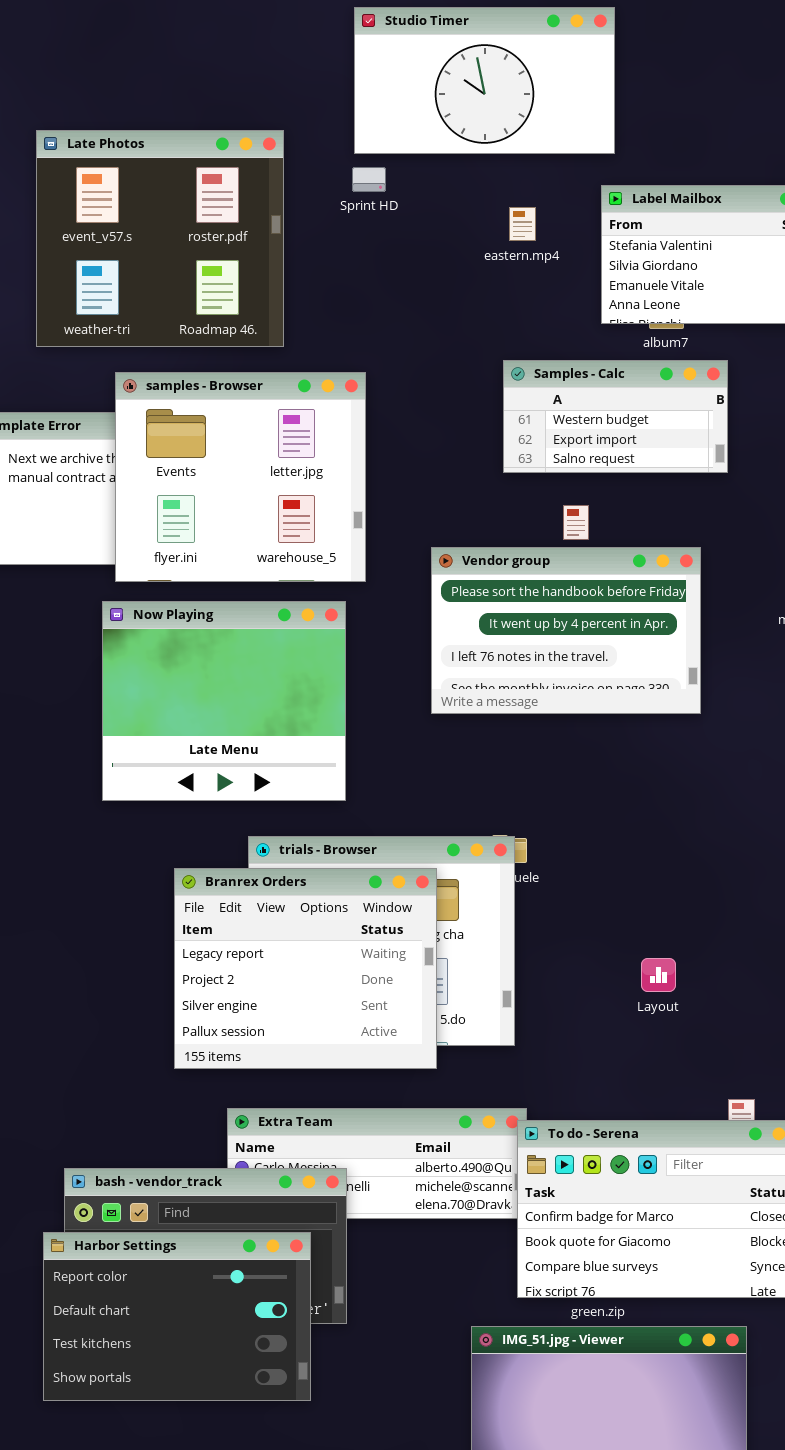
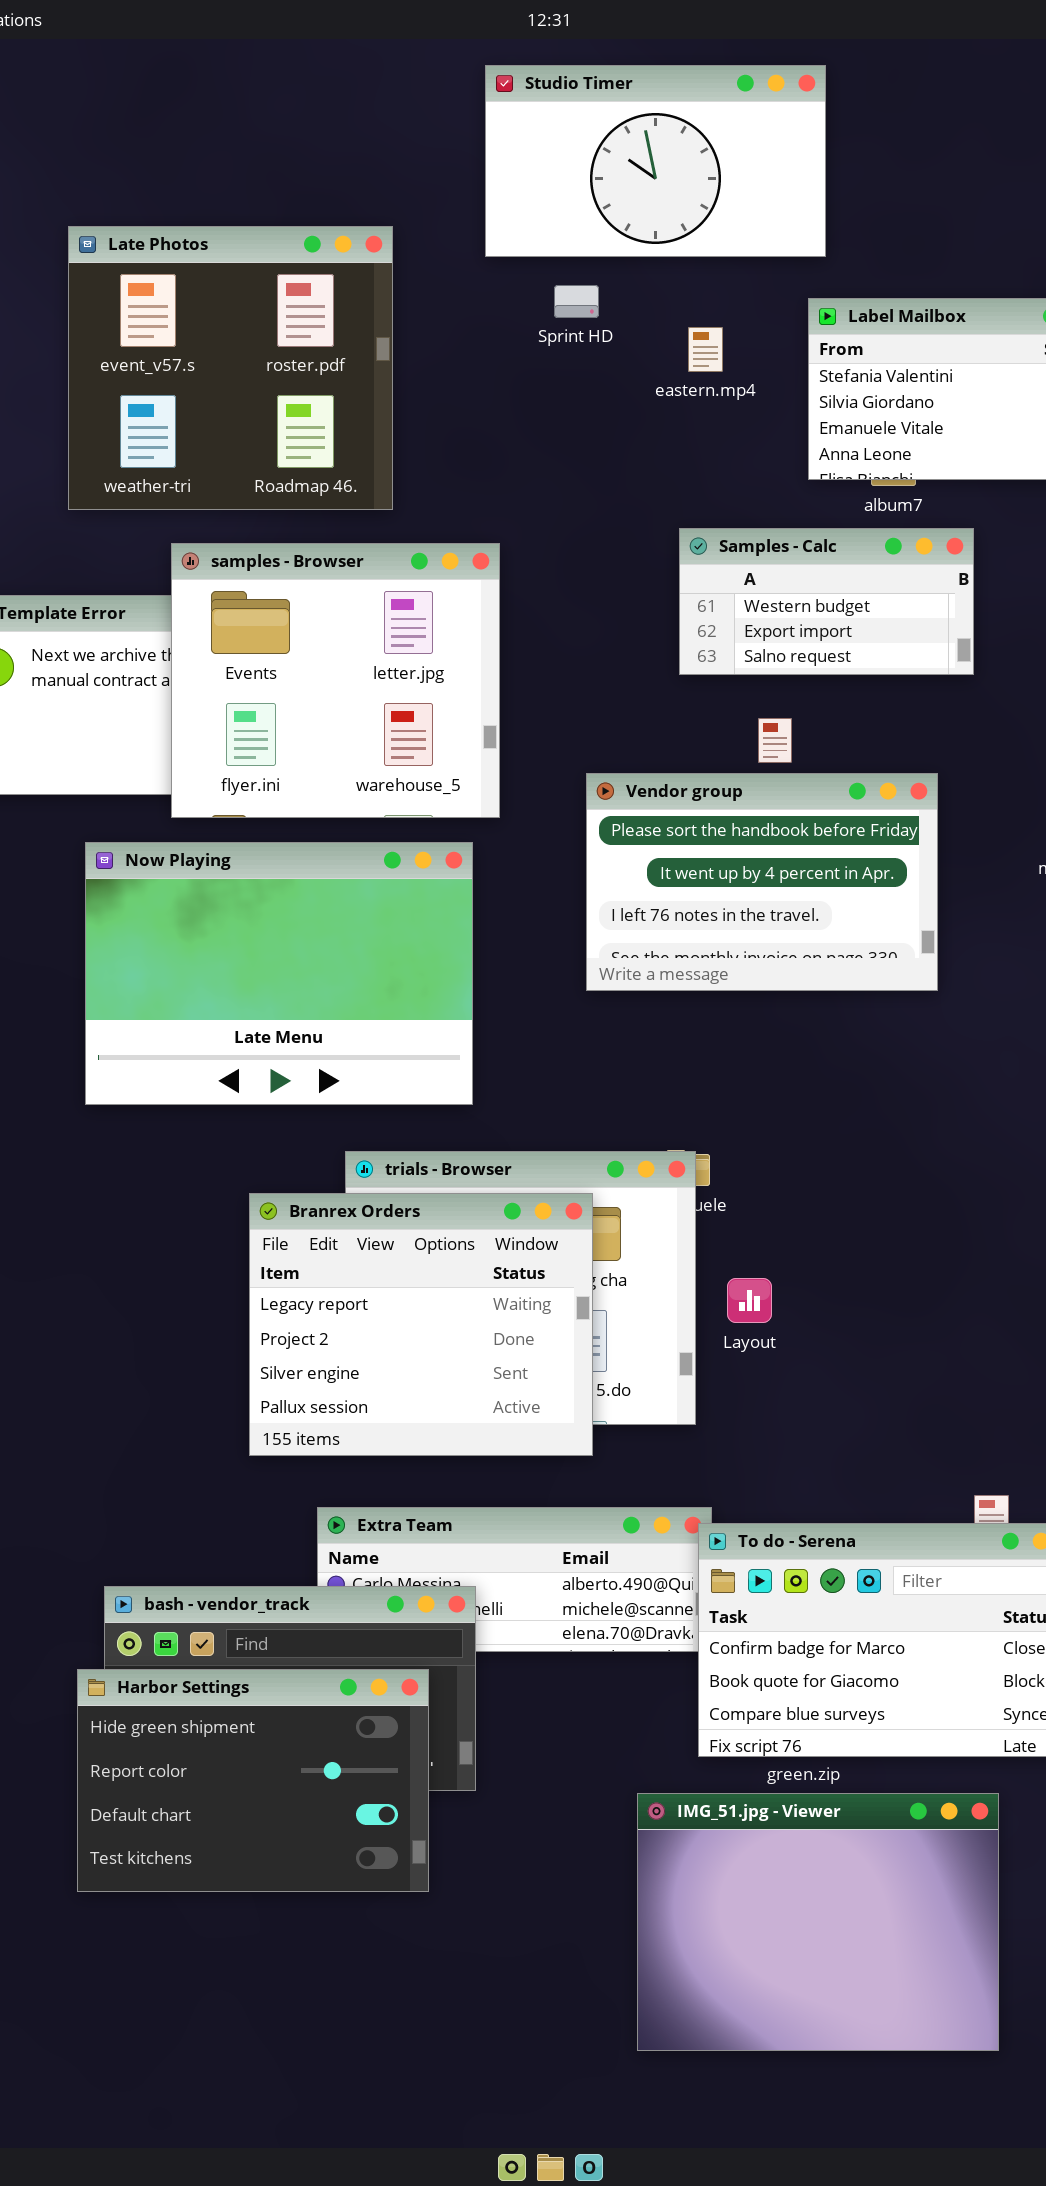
Sprint HD: [352,167,386,192] -> [554,285,599,318], moved
Now Playing: [102,601,346,801] -> [85,842,473,1105], resized
Layout: [641,958,676,992] -> [727,1278,772,1323], moved
Harbor Settings: [43,1232,311,1401] -> [77,1669,429,1892], scrolled up 1 row

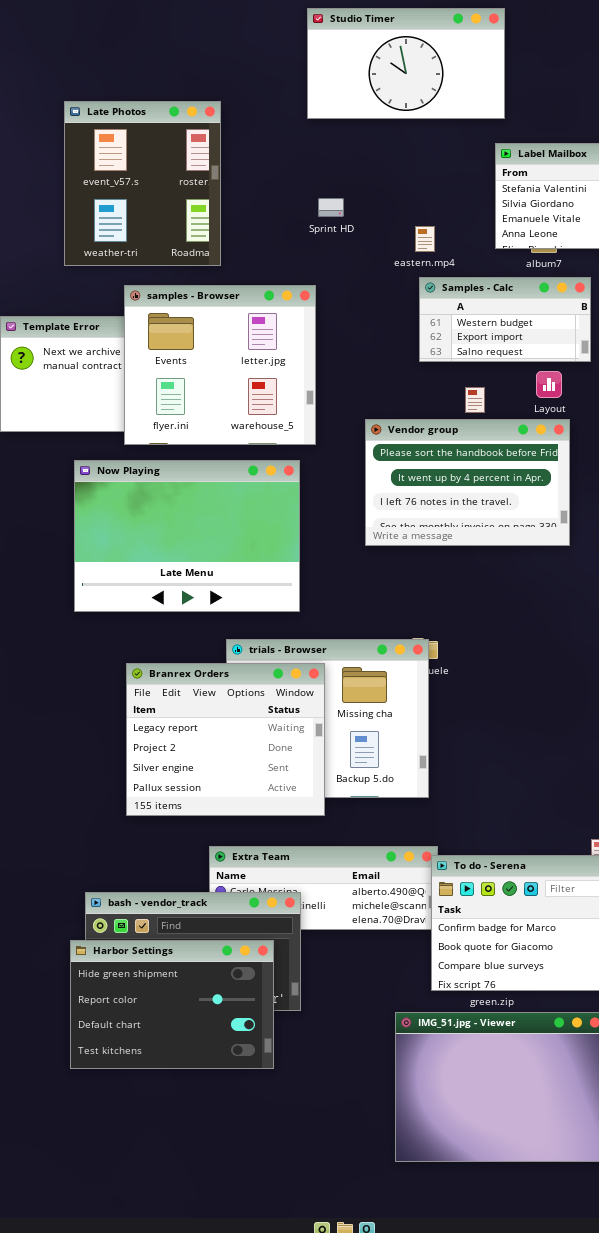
Late Photos: [68,226,393,510] -> [64,101,221,266], resized
Sprint HD: [554,285,599,318] -> [318,198,344,217], moved
eastern.mp4: [688,327,723,372] -> [415,226,435,252], moved
Branrex Orders: [249,1193,593,1456] -> [126,663,325,816], moved
Layout: [727,1278,772,1323] -> [536,371,562,398], moved

